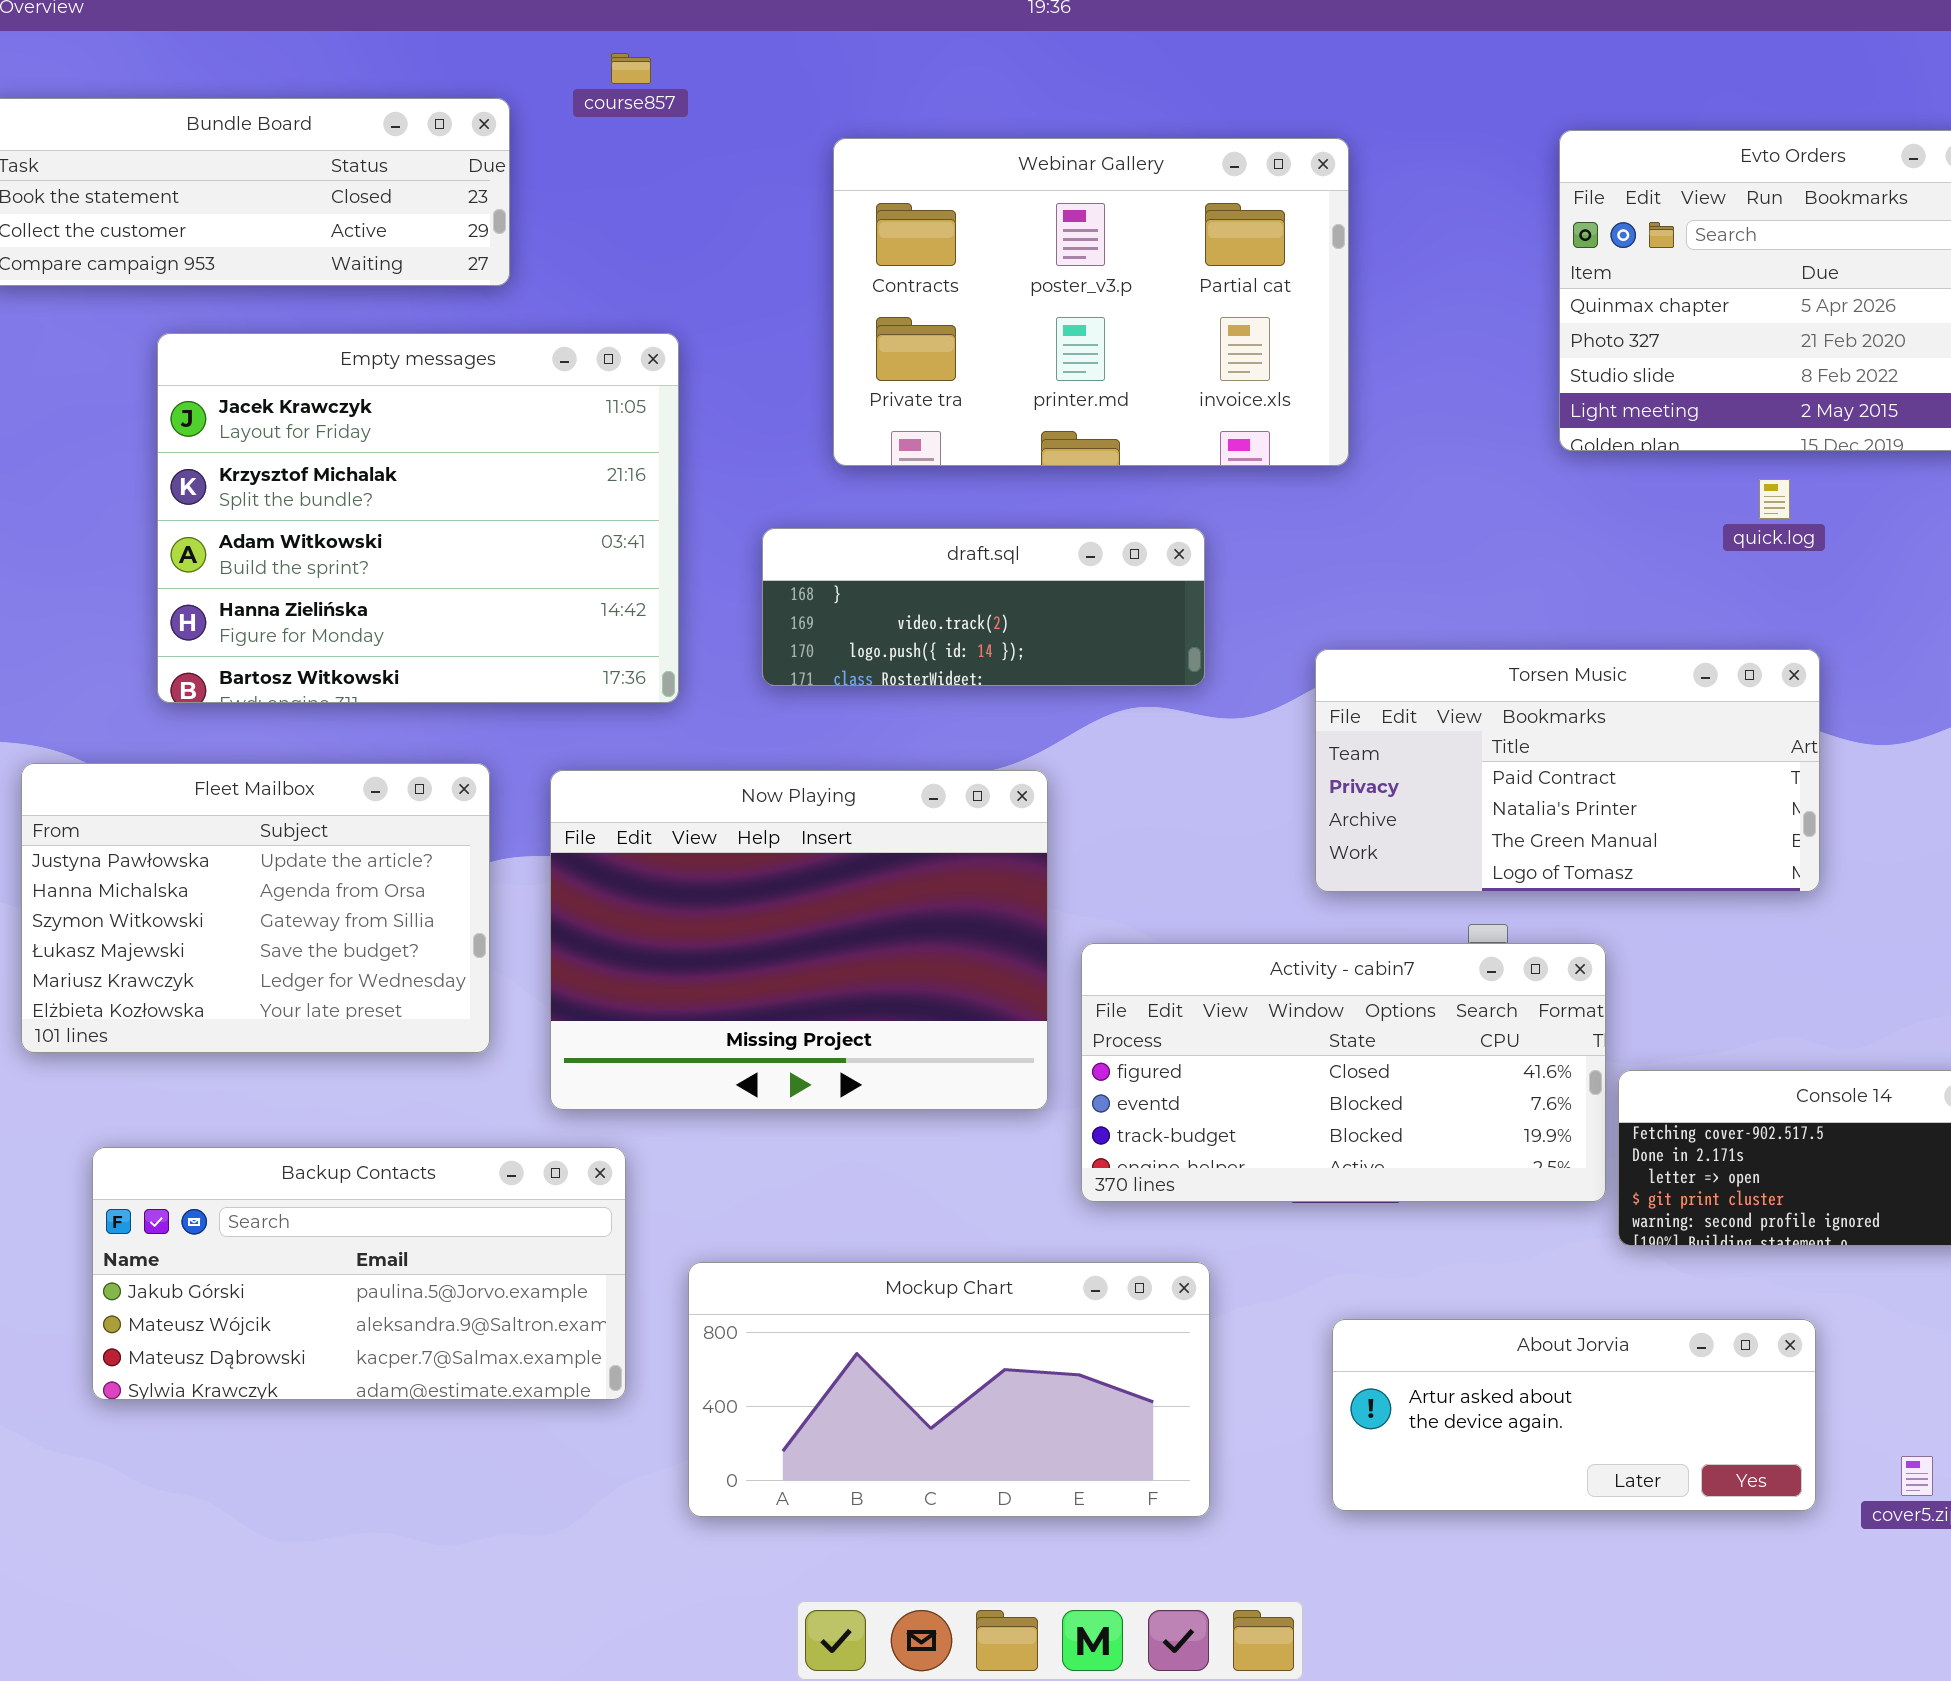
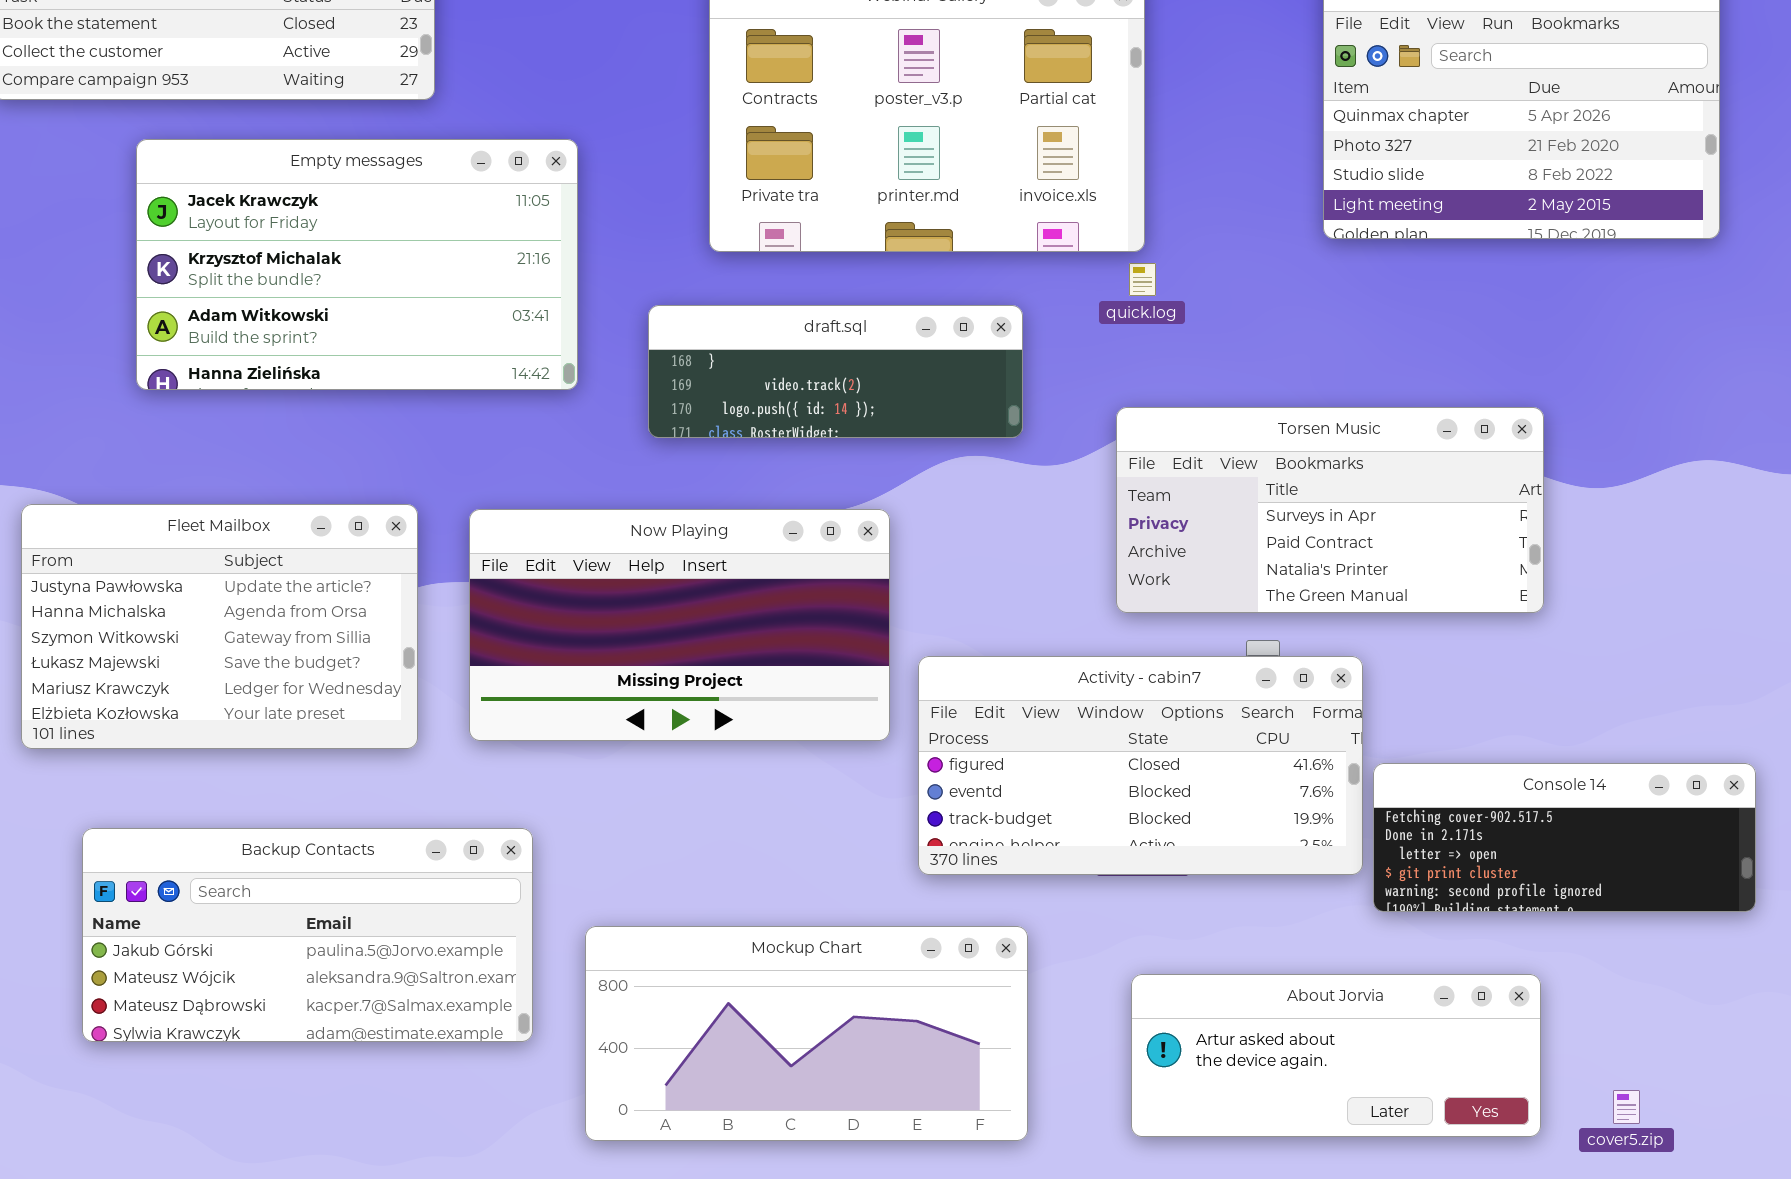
Empty messages: [157,333,679,703] -> [136,139,578,390], resized
quick.log: [1759,479,1790,519] -> [1129,263,1156,296], moved
Torsen Music: [1315,649,1820,892] -> [1116,407,1544,613], scrolled up 1 row
Now Playing: [550,770,1048,1110] -> [469,509,890,741], resized

